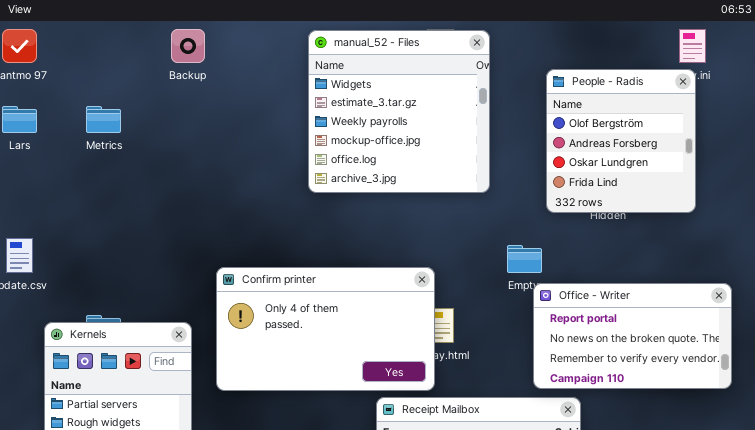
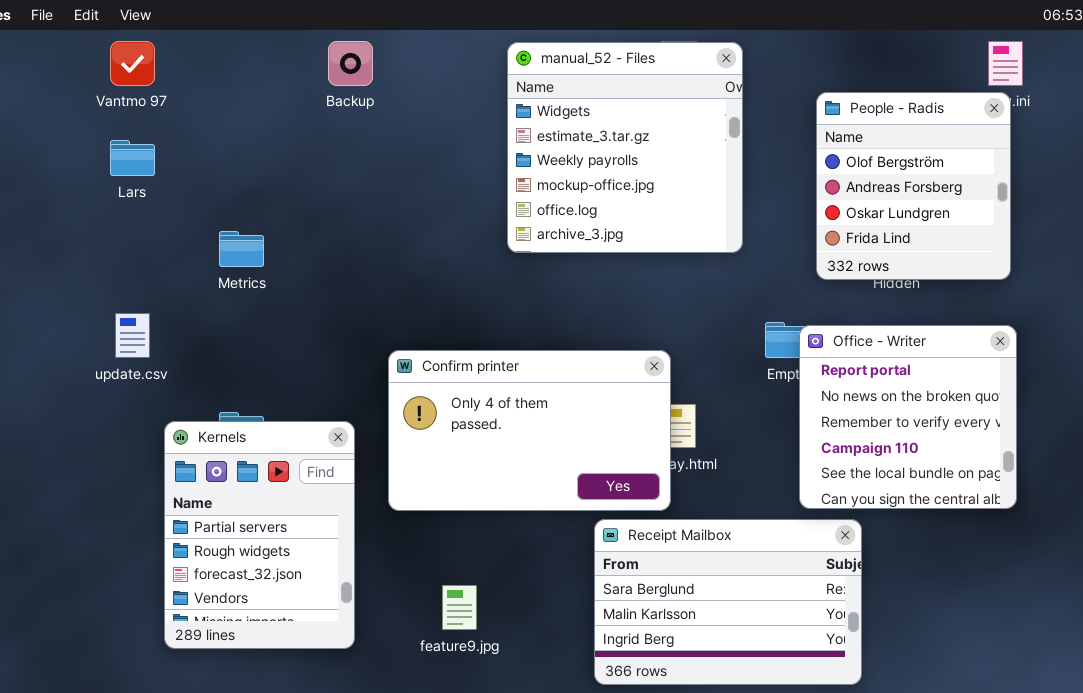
Metrics: [86,106,121,133] -> [219,231,264,267], moved
Office - Writer: [533,283,732,389] -> [799,325,1017,509], resized

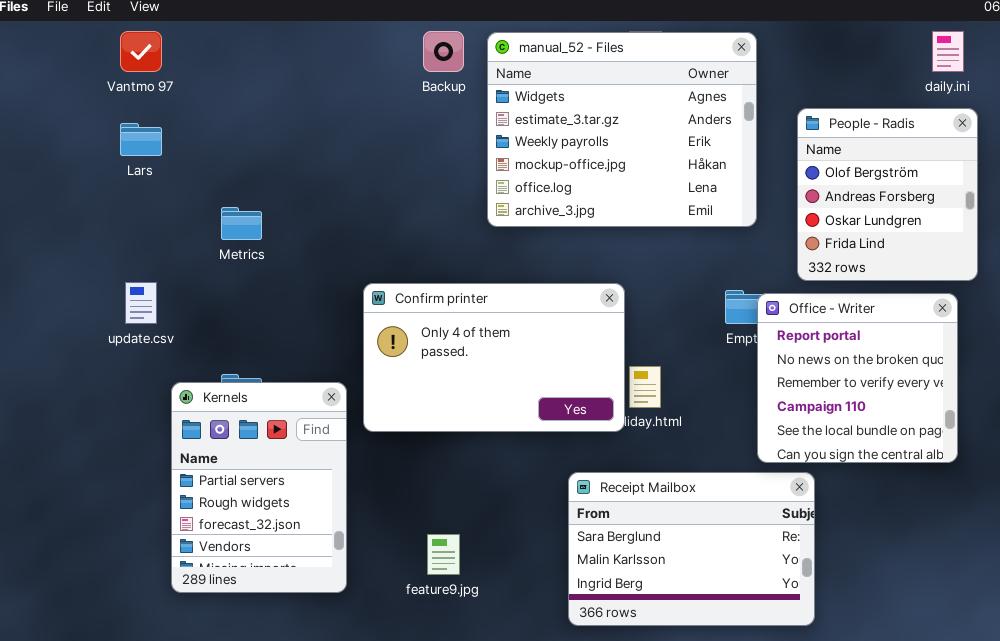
Backup: [328,41,373,86] -> [423,31,464,72], moved
manual_52 - Files: [507,42,743,253] -> [487,32,757,227], resized
People - Radis: [816,92,1011,280] -> [797,108,978,281], moved
Confirm printer: [388,350,671,511] -> [363,283,625,432], moved

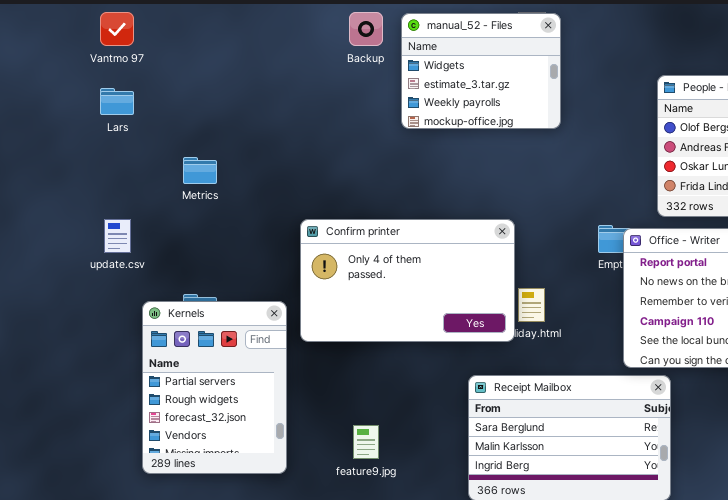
manual_52 - Files: [487,32,757,227] -> [401,13,561,129], resized

